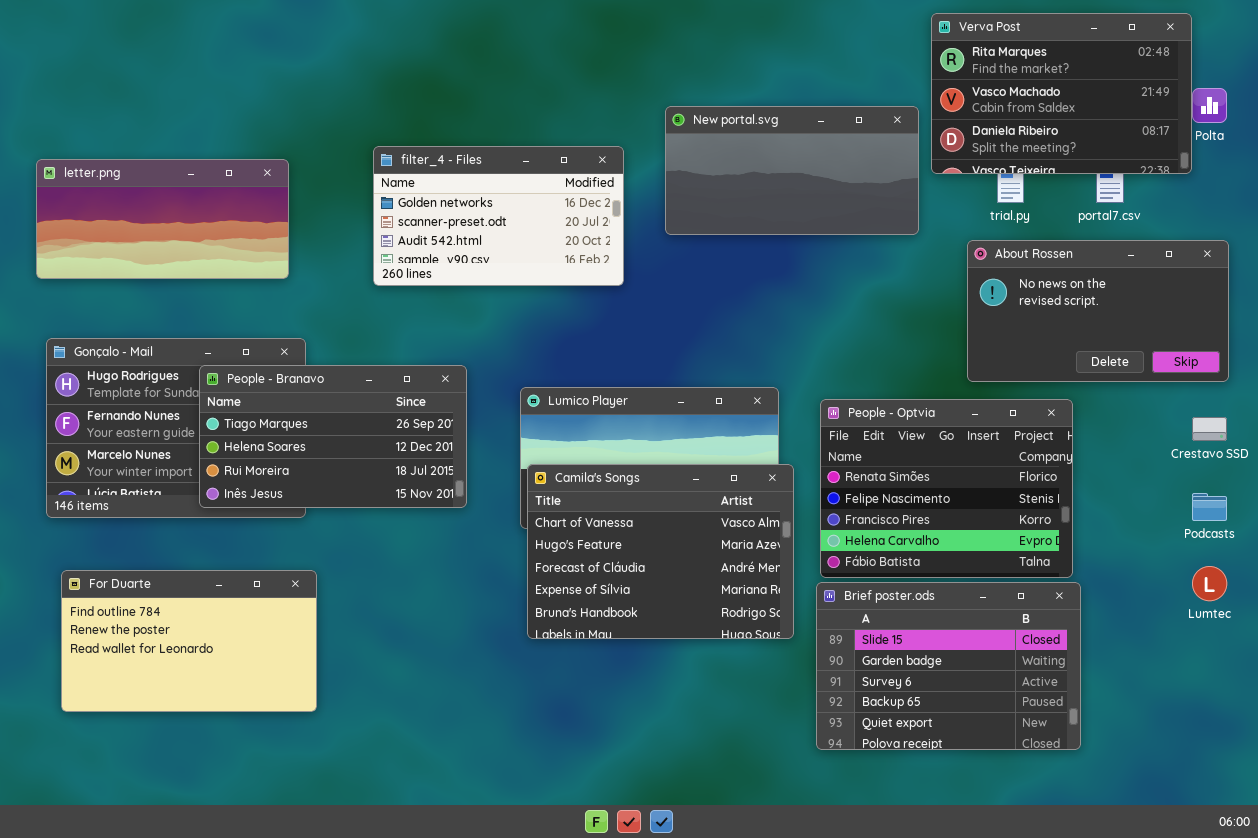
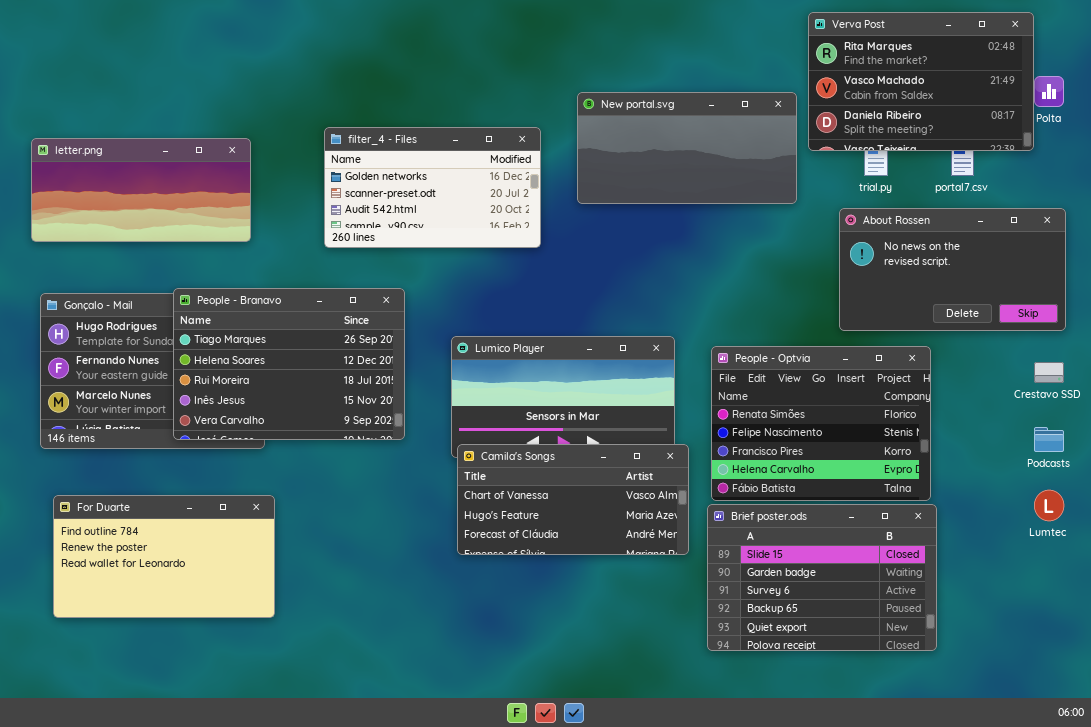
People - Branavo: [199,365,467,508] -> [173,288,405,440], resized
Camila's Songs: [527,464,794,639] -> [457,444,689,555], resized

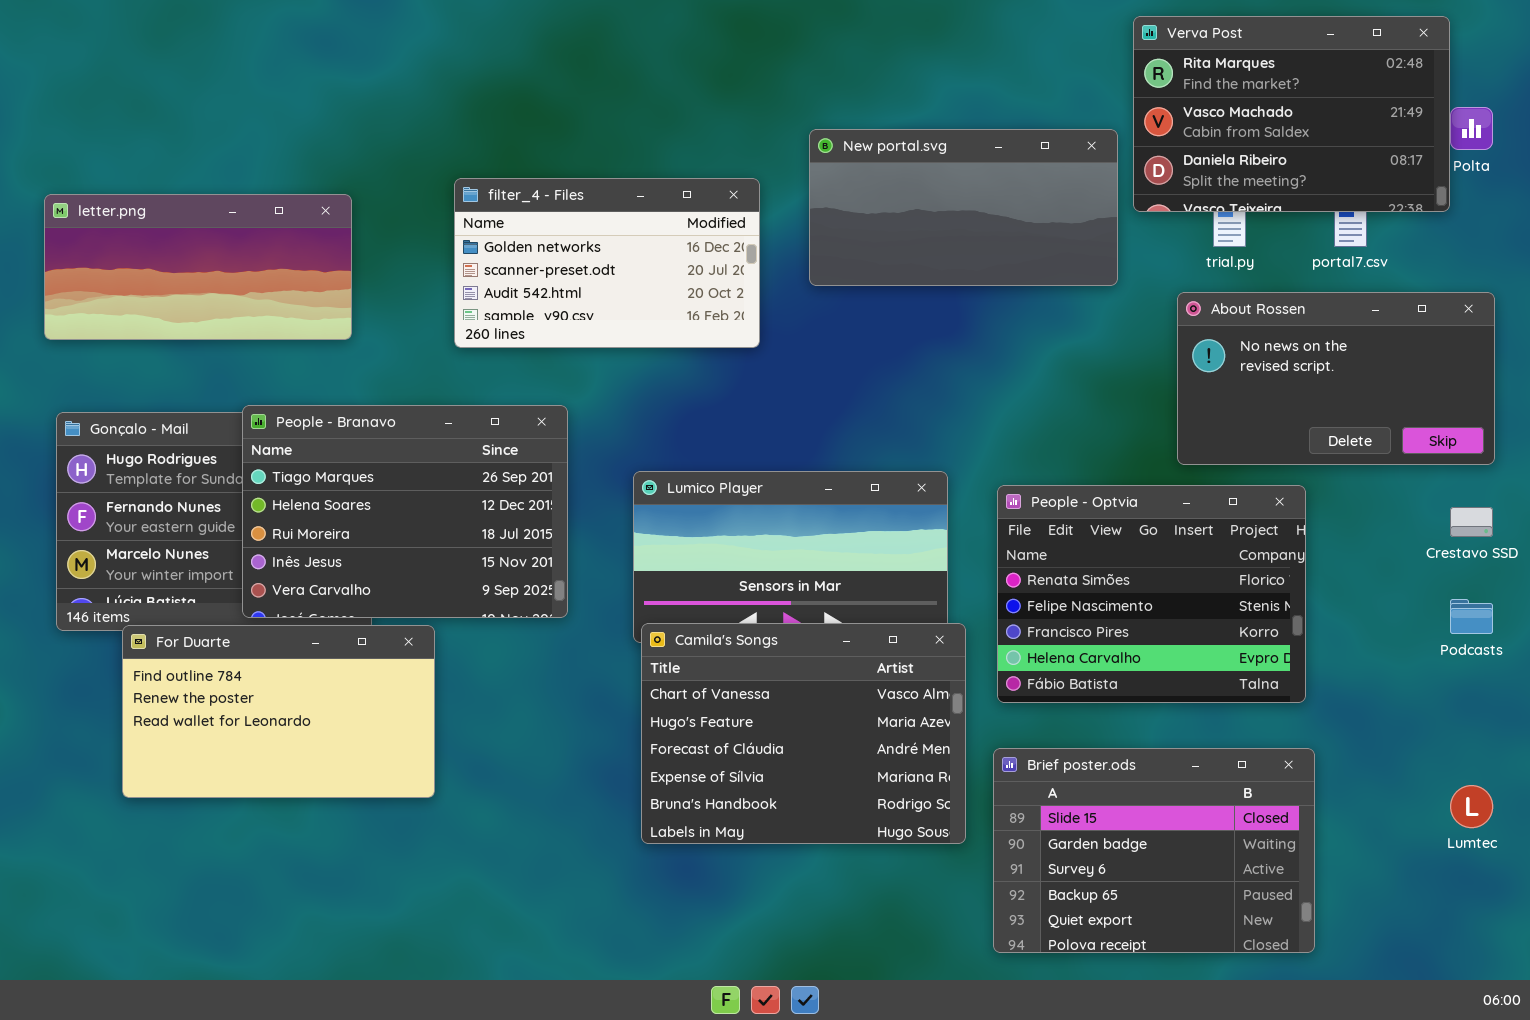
Camila's Songs: [457,444,689,555] -> [641,623,966,844], resized
Lumtec: [1034,490,1064,521] -> [1450,785,1493,828], moved
For Duarte: [53,495,275,618] -> [122,625,435,798], moved
Brief poster.ods: [707,504,937,651] -> [993,748,1315,953], moved

